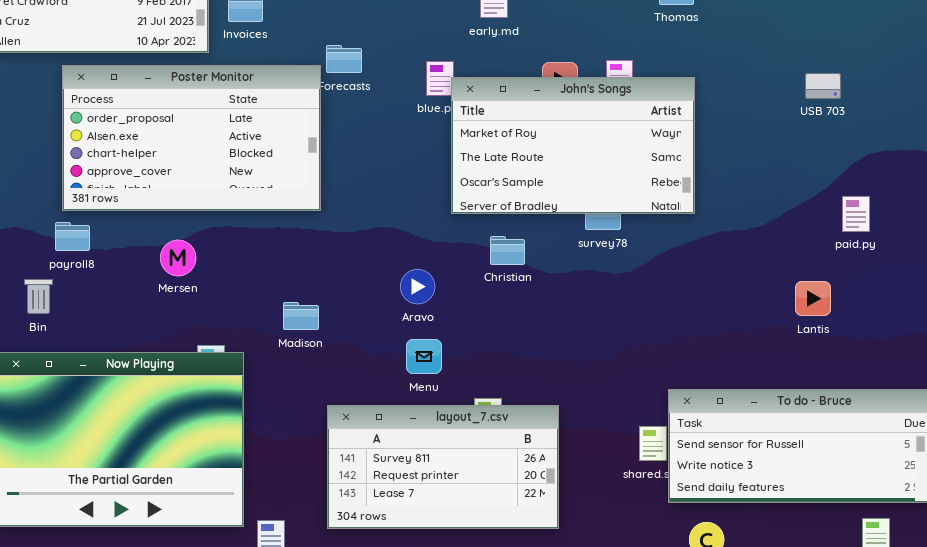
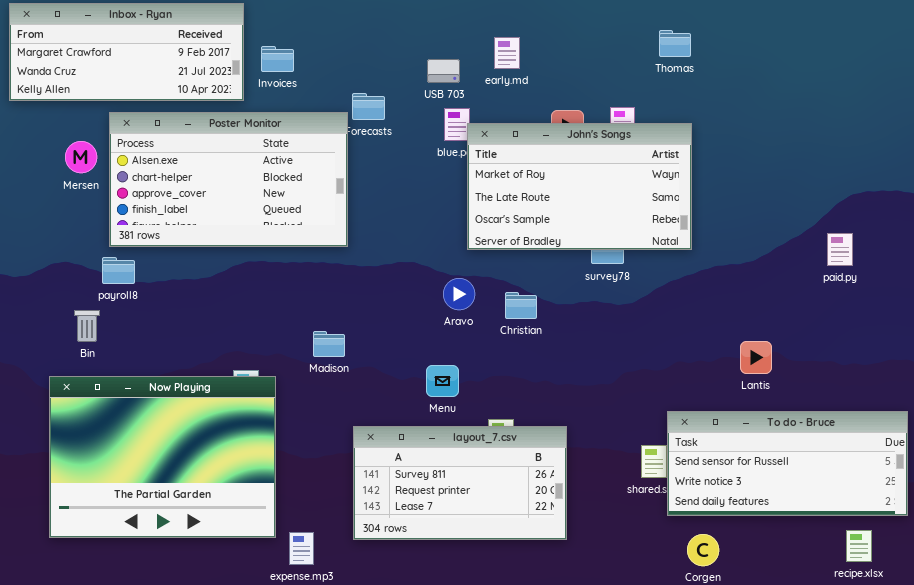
Poster Monitor: [62,65,321,211] -> [109,112,348,247], scrolled down 1 row
USB 703: [805,73,841,99] -> [427,59,460,83], moved
Christian: [490,236,525,265] -> [505,292,537,319], moved
Mersen: [160,240,196,276] -> [65,141,97,173], moved
Aravo: [400,269,435,304] -> [443,278,475,310], moved
Lantis: [795,281,831,316] -> [740,341,772,374], moved

